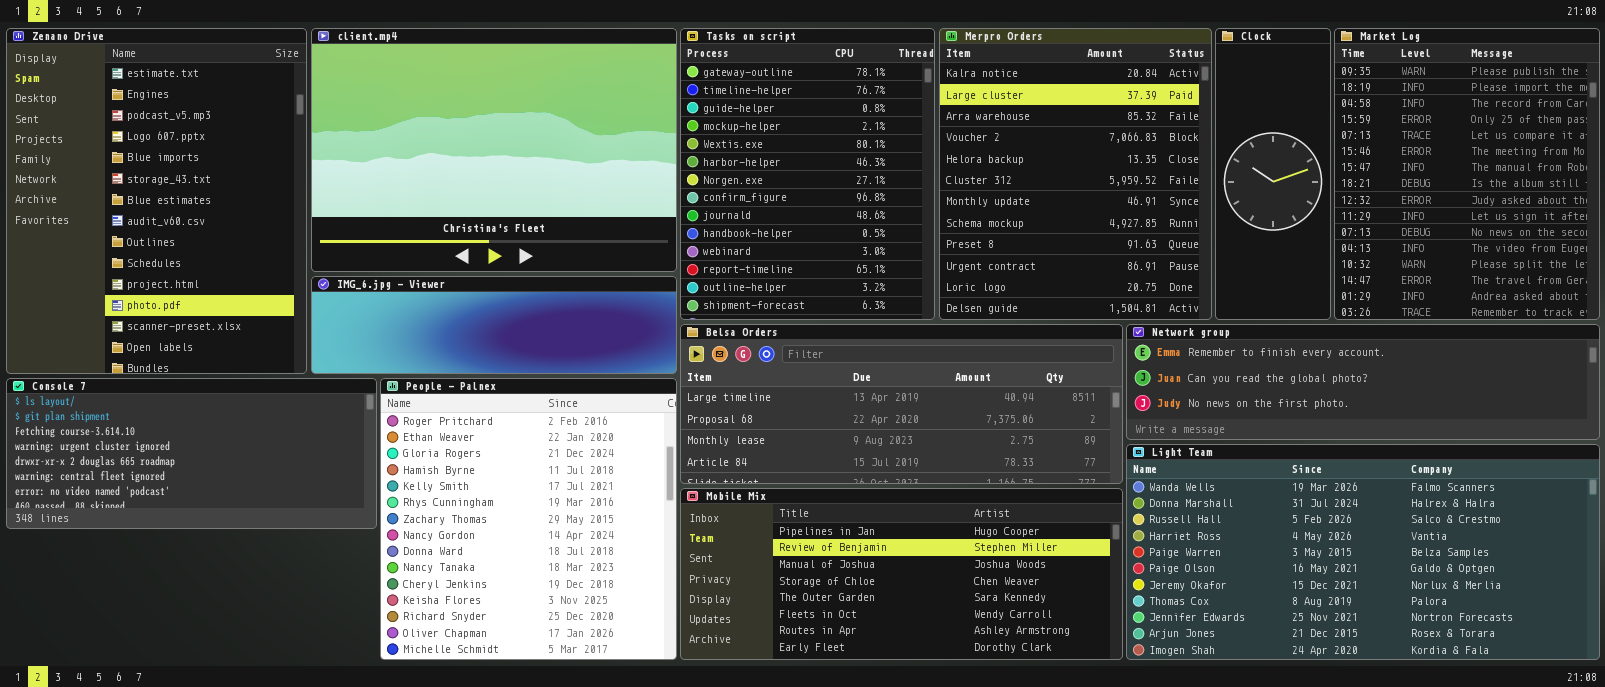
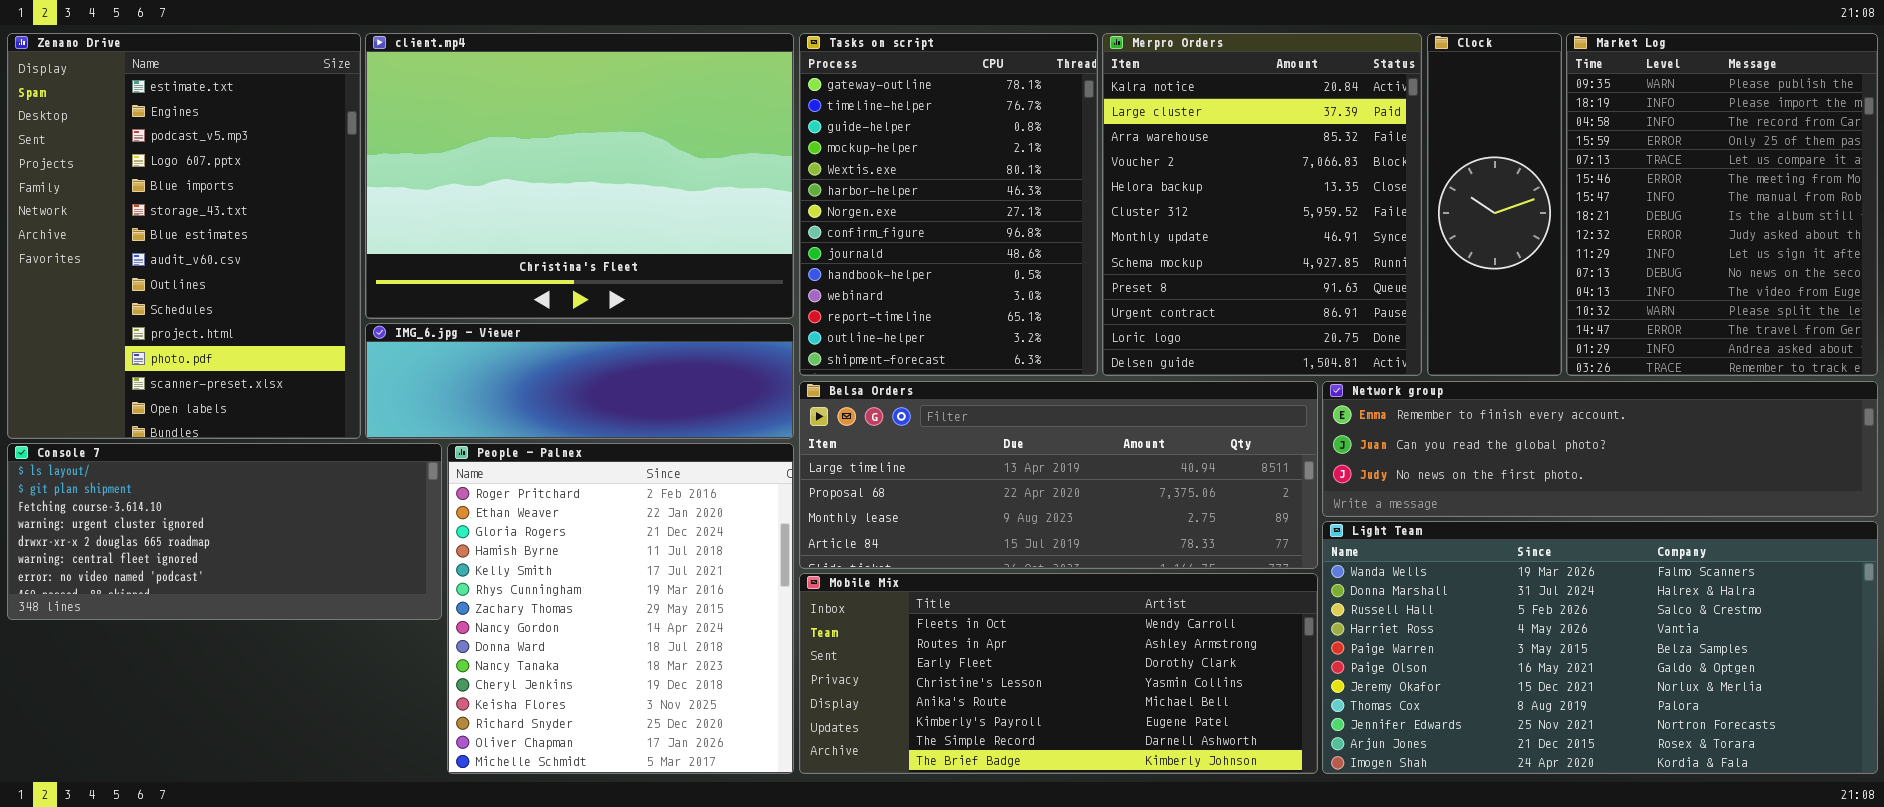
Mobile Mix: [680,488,1123,660] -> [799,573,1318,774], scrolled down 5 rows

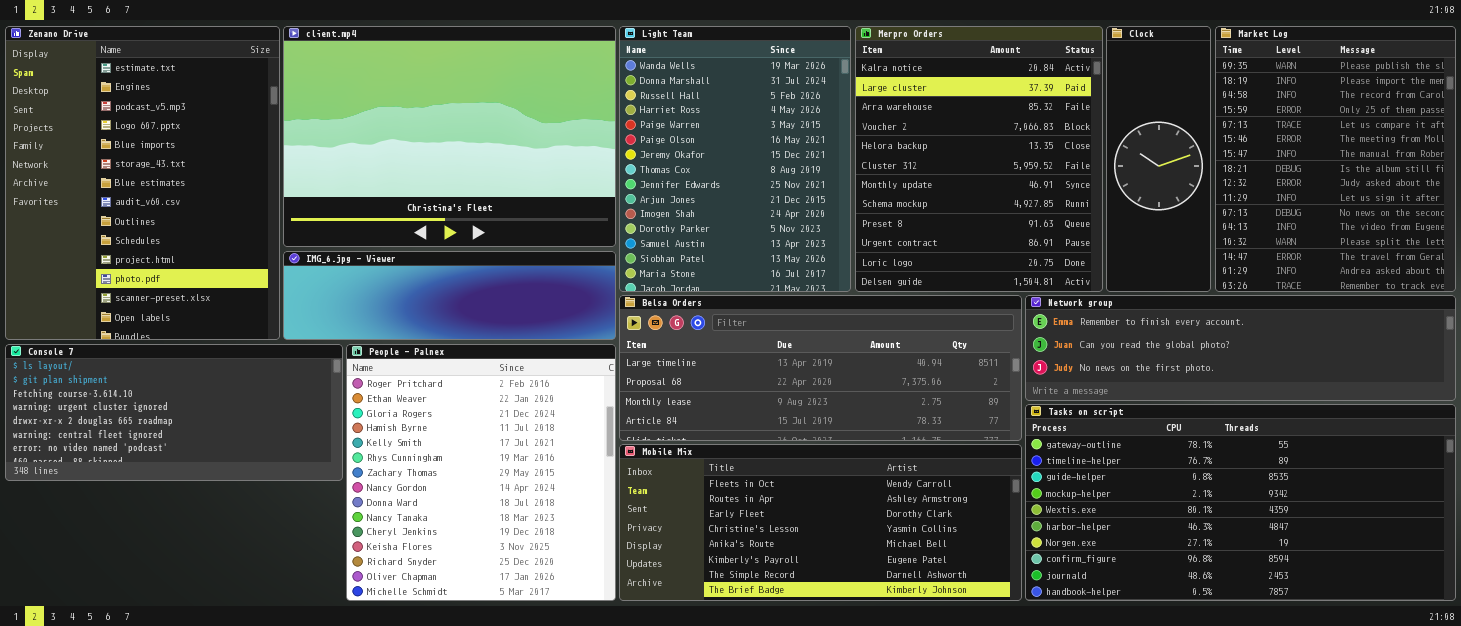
Tasks on script: [799,33,1098,376] -> [1025,404,1456,601], moved, resized
Light Team: [1322,521,1878,774] -> [619,26,851,292], moved, resized

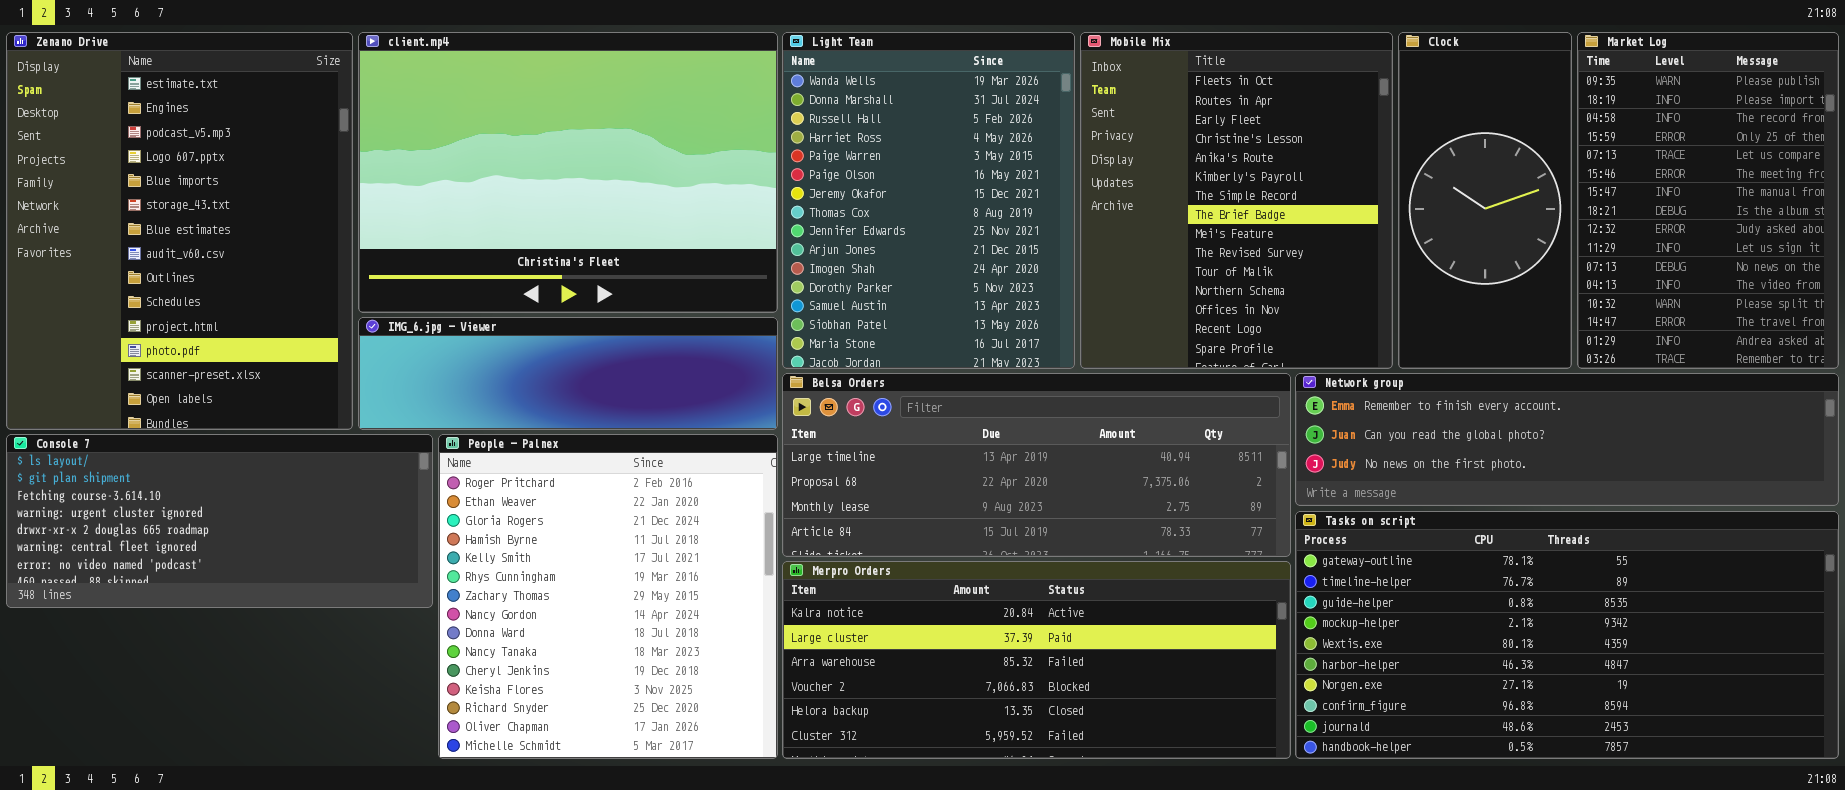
Merpro Orders: [855,26,1103,292] -> [782,561,1291,759], moved, resized
Clock: [1106,26,1211,292] -> [1398,32,1572,369], resized
Market Log: [1215,26,1456,292] -> [1577,32,1839,369], resized
Mobile Mix: [619,444,1022,601] -> [1080,32,1393,369], moved, resized

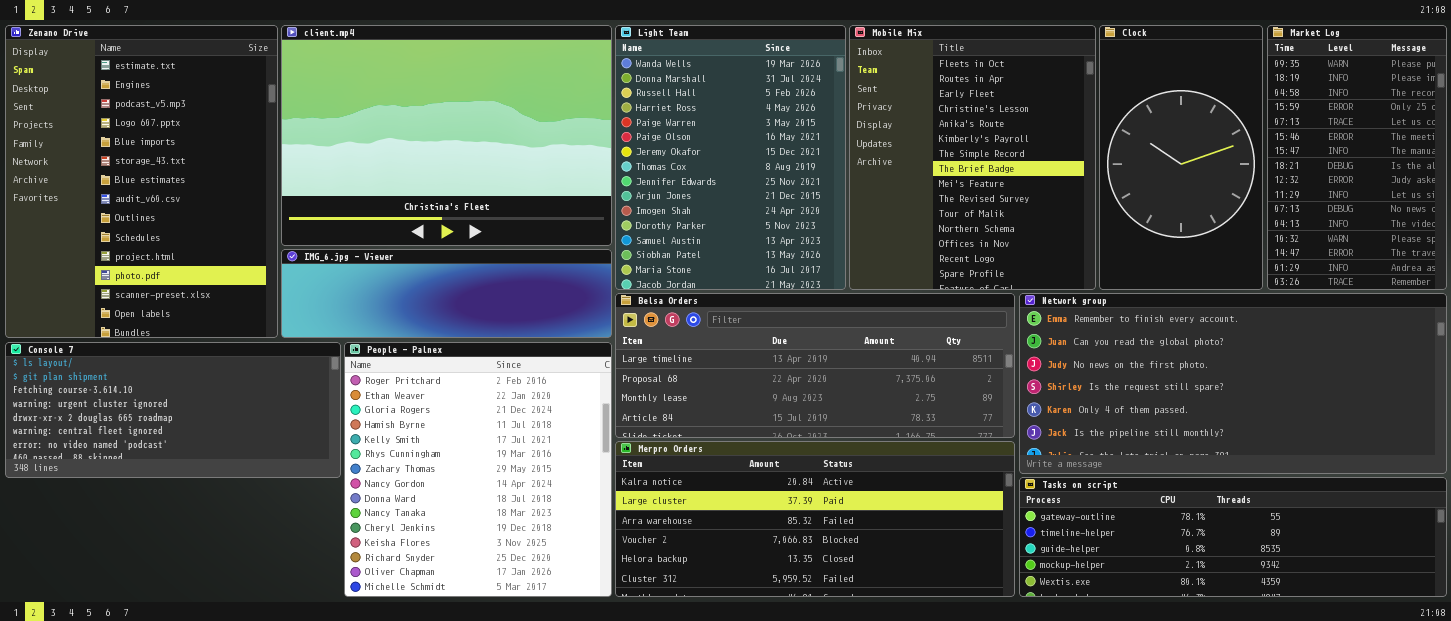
Clock: [1398,32,1572,369] -> [1099,25,1263,290], resized
Market Log: [1577,32,1839,369] -> [1267,25,1447,290], resized
Network group: [1295,373,1839,506] -> [1019,293,1447,474], resized
Tasks on script: [1295,511,1839,759] -> [1019,477,1447,597], resized

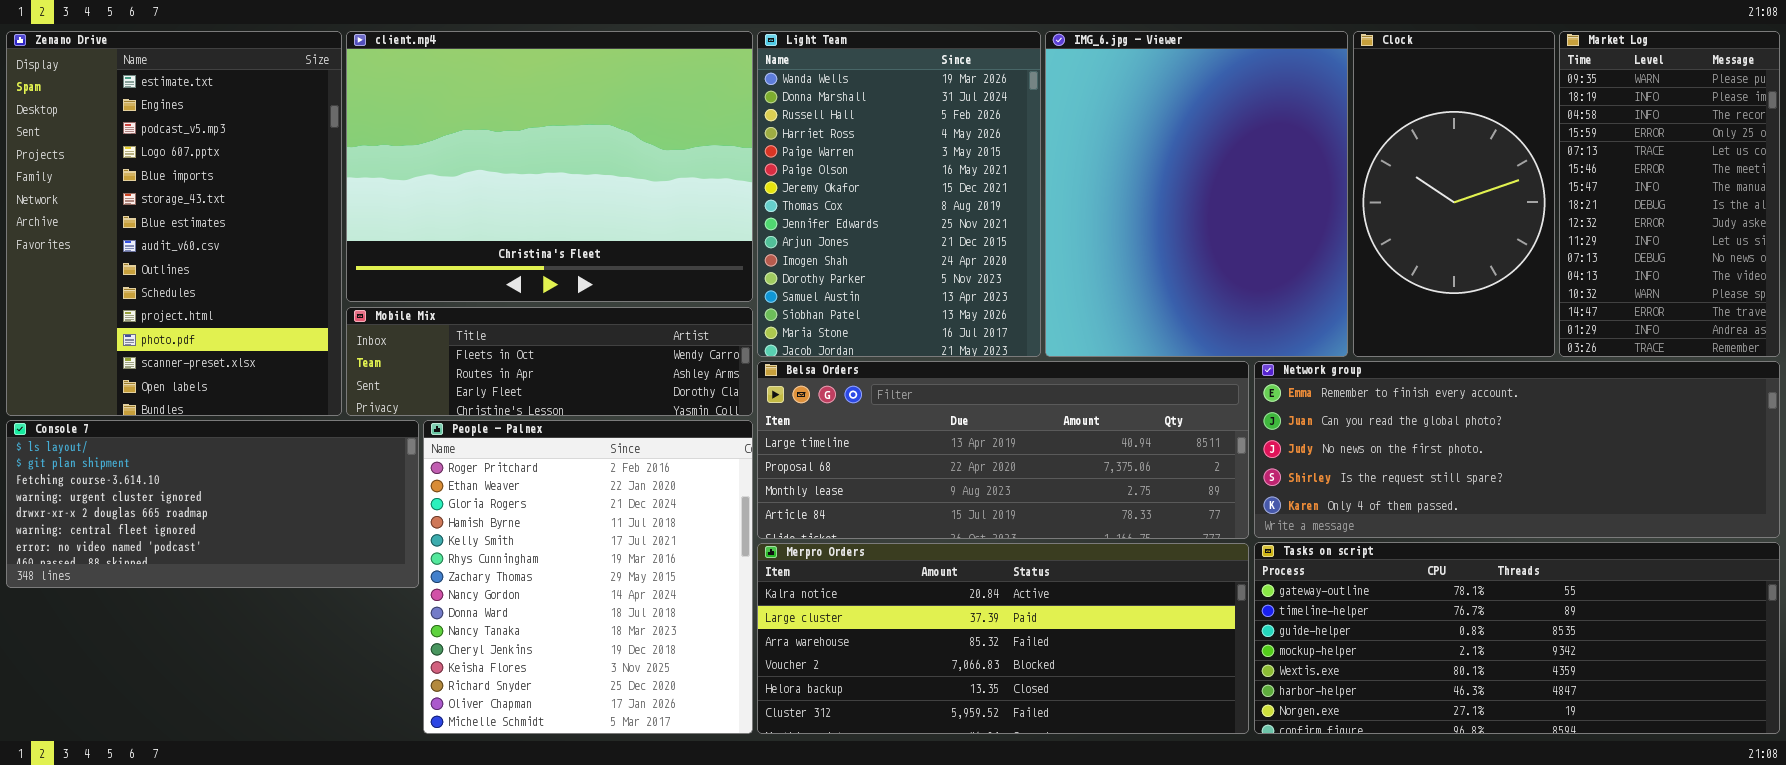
Mobile Mix: [849,25,1096,290] -> [346,307,753,416], moved, resized
IMG_6.jpg - Viewer: [281,249,612,338] -> [1045,31,1348,357], moved, resized
Network group: [1019,293,1447,474] -> [1254,361,1780,538], resized
Tasks on script: [1019,477,1447,597] -> [1254,542,1780,734], resized

